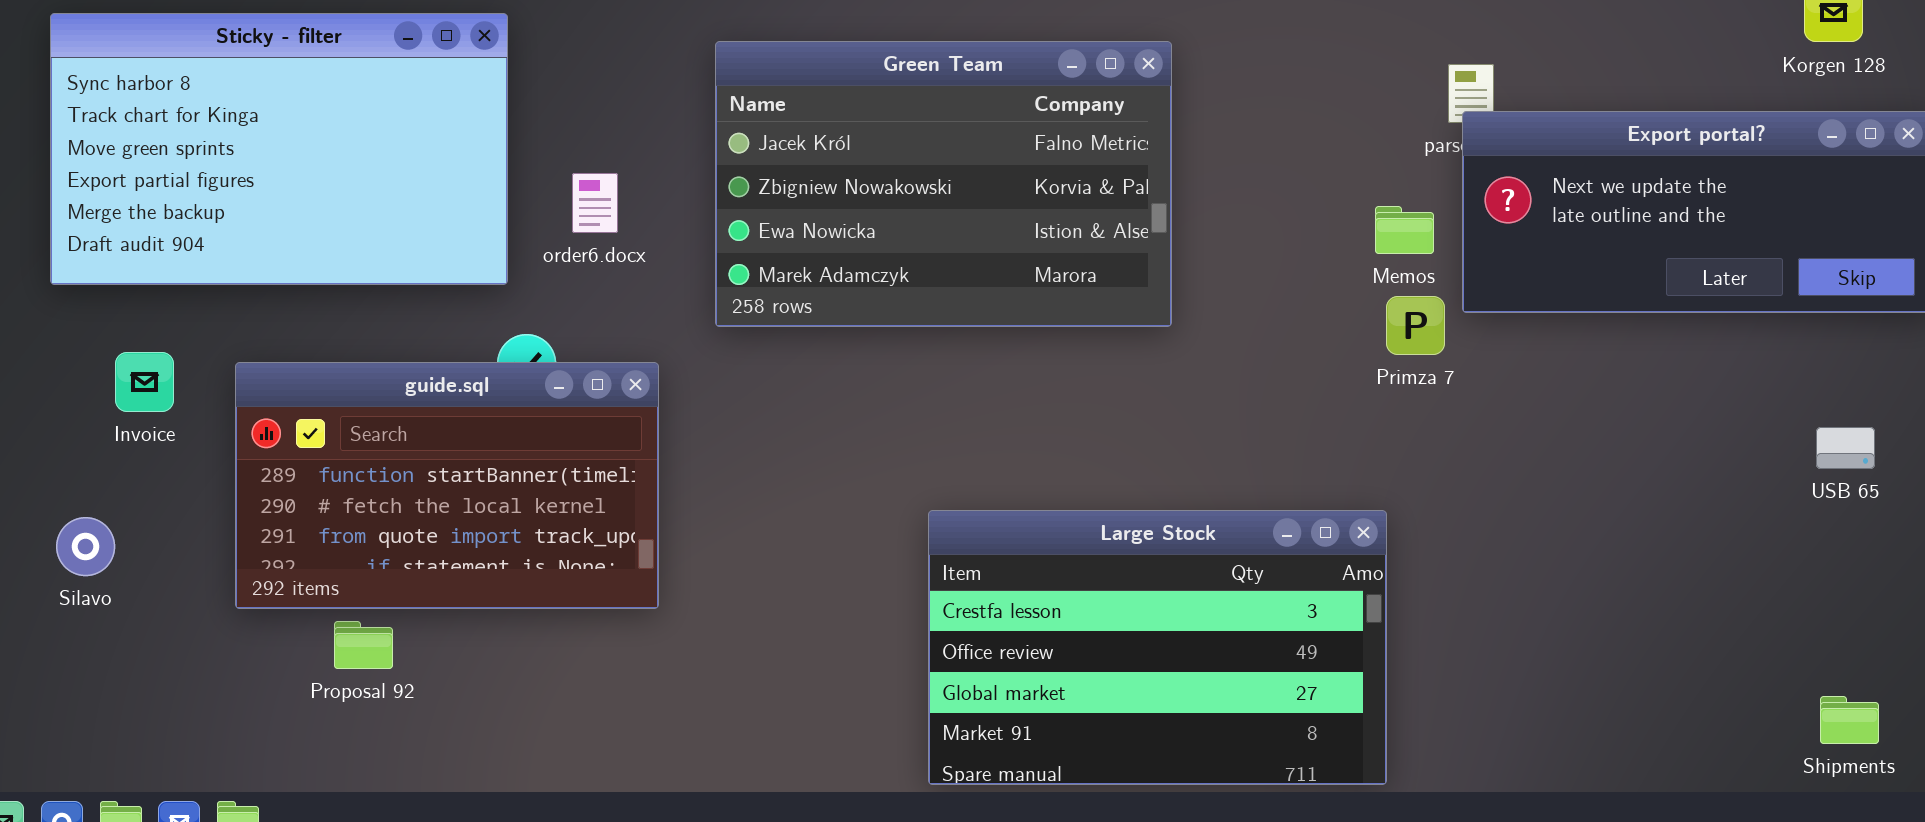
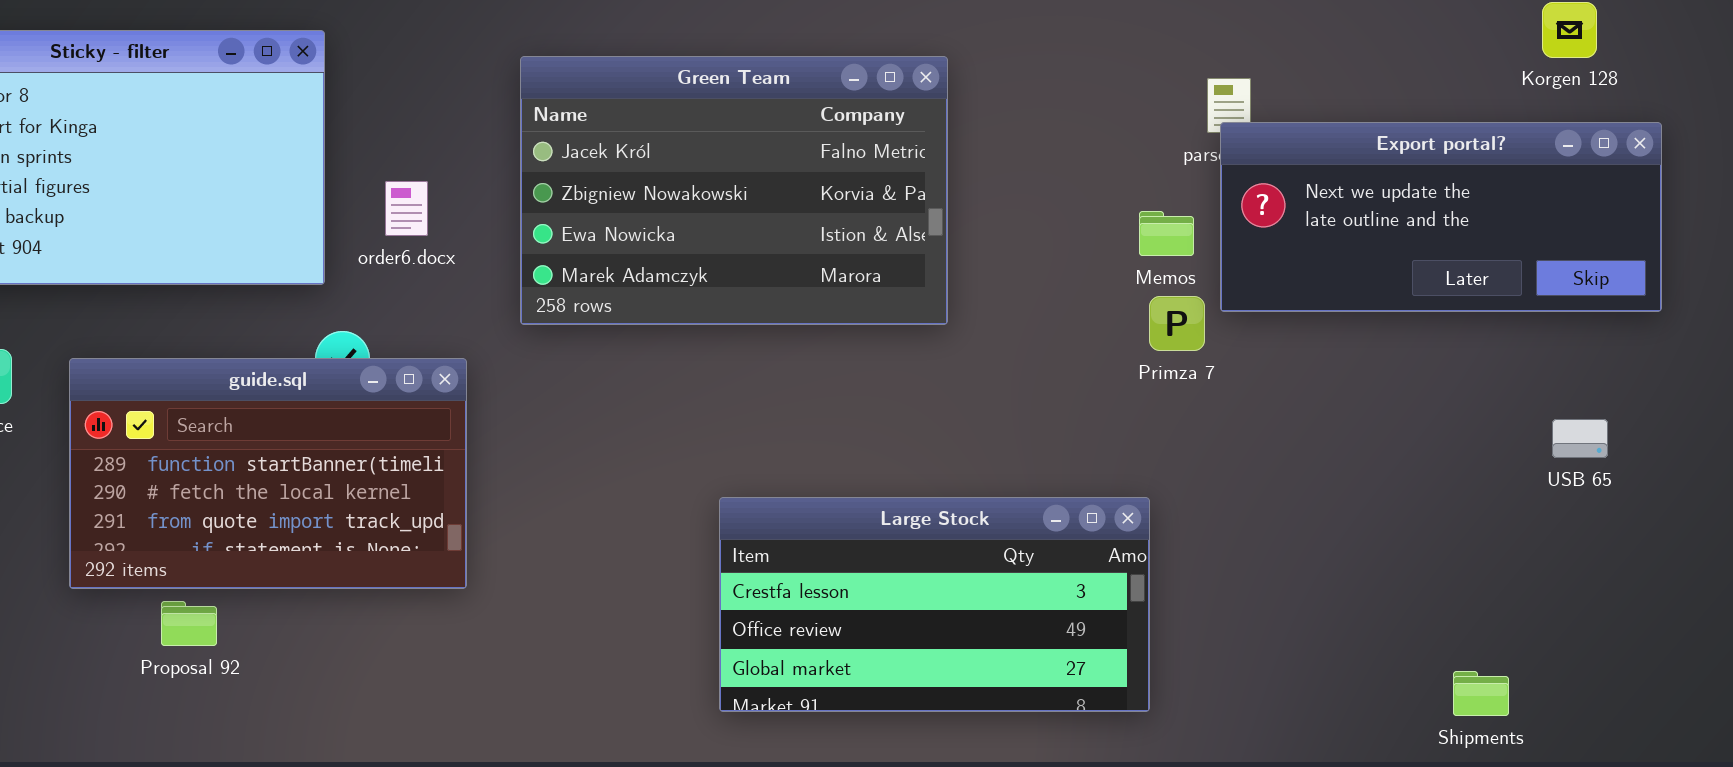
Large Stock: [928,510,1387,785] -> [719,497,1150,712], resized
Shipments: [1820,696,1879,744] -> [1453,671,1509,716], moved

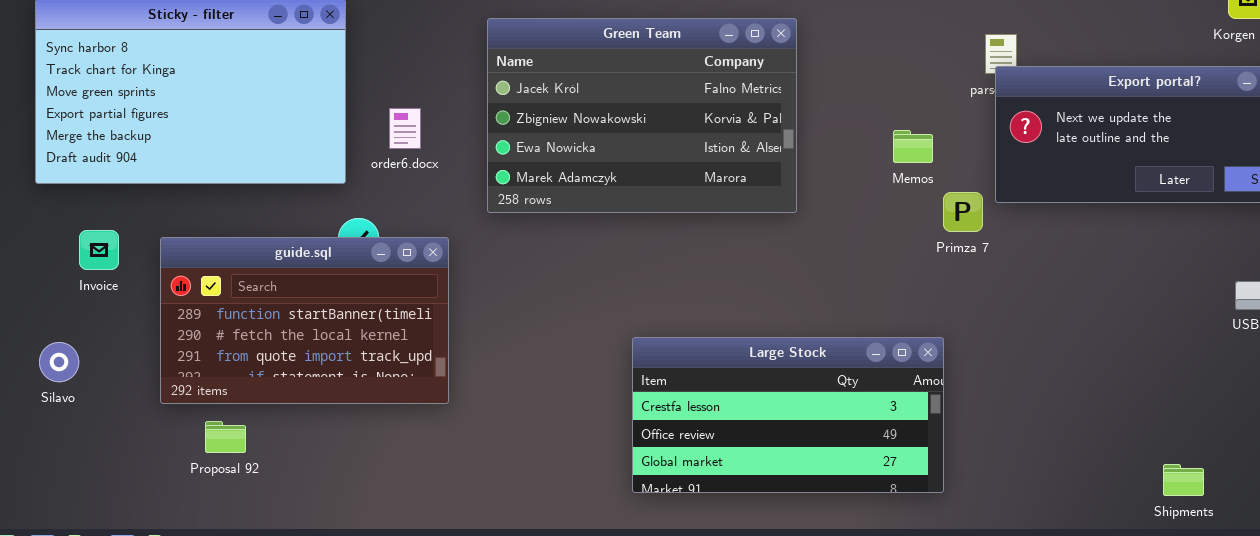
Memos: [1139,211,1194,256] -> [893,130,933,163], moved
Proposal 92: [161,601,217,646] -> [205,421,246,453], moved

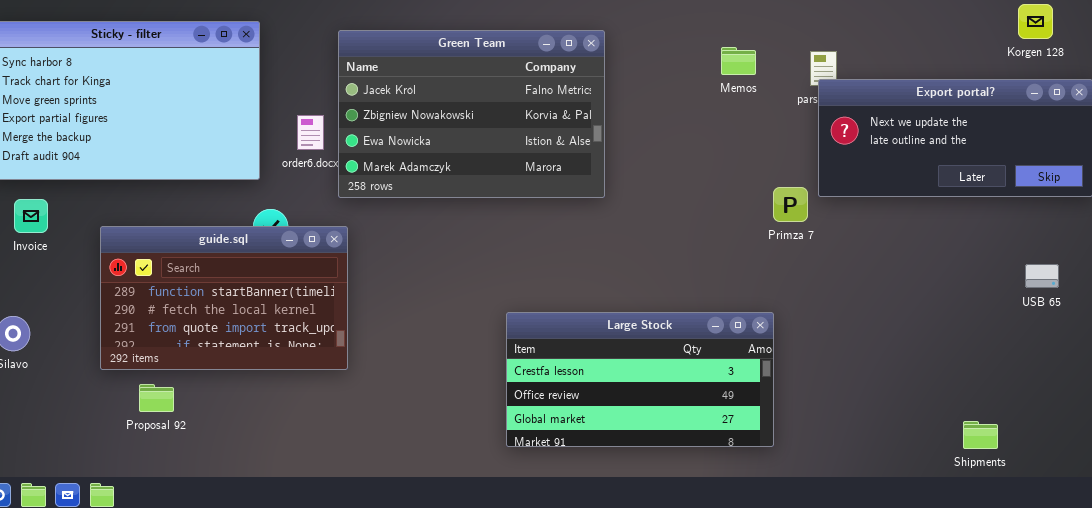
Green Team: [487,18,797,213] -> [338,30,605,198], moved
Memos: [893,130,933,163] -> [721,47,756,75], moved
Invoice: [79,230,119,270] -> [14,199,48,233], moved

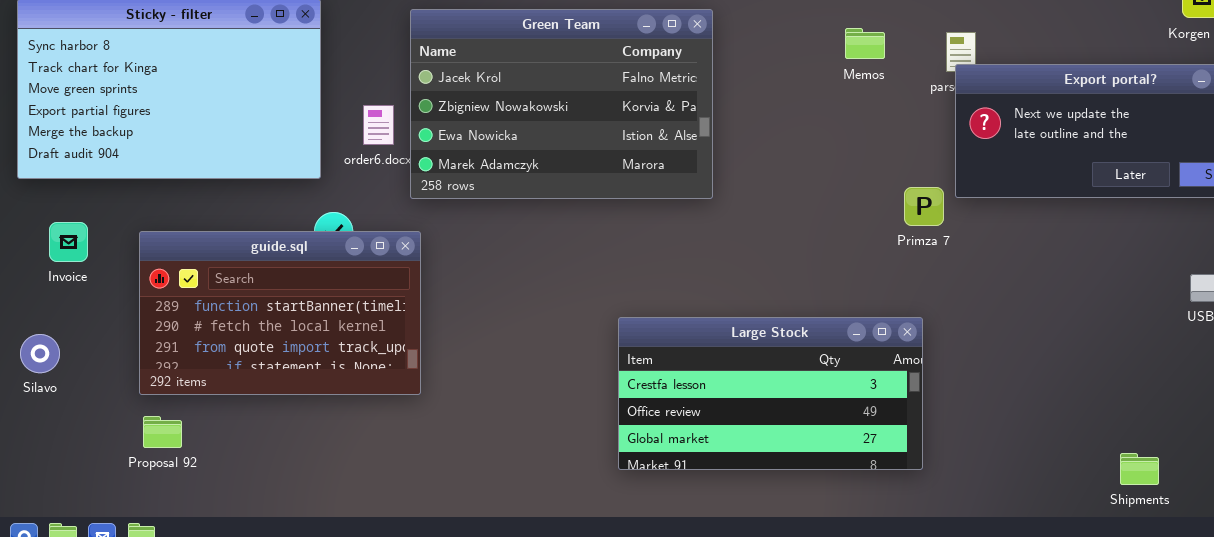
Invoice: [14,199,48,233] -> [49,222,88,262], moved
Large Stock: [506,312,774,447] -> [618,317,923,470], moved
Proposal 92: [139,384,174,412] -> [143,416,182,448], moved

